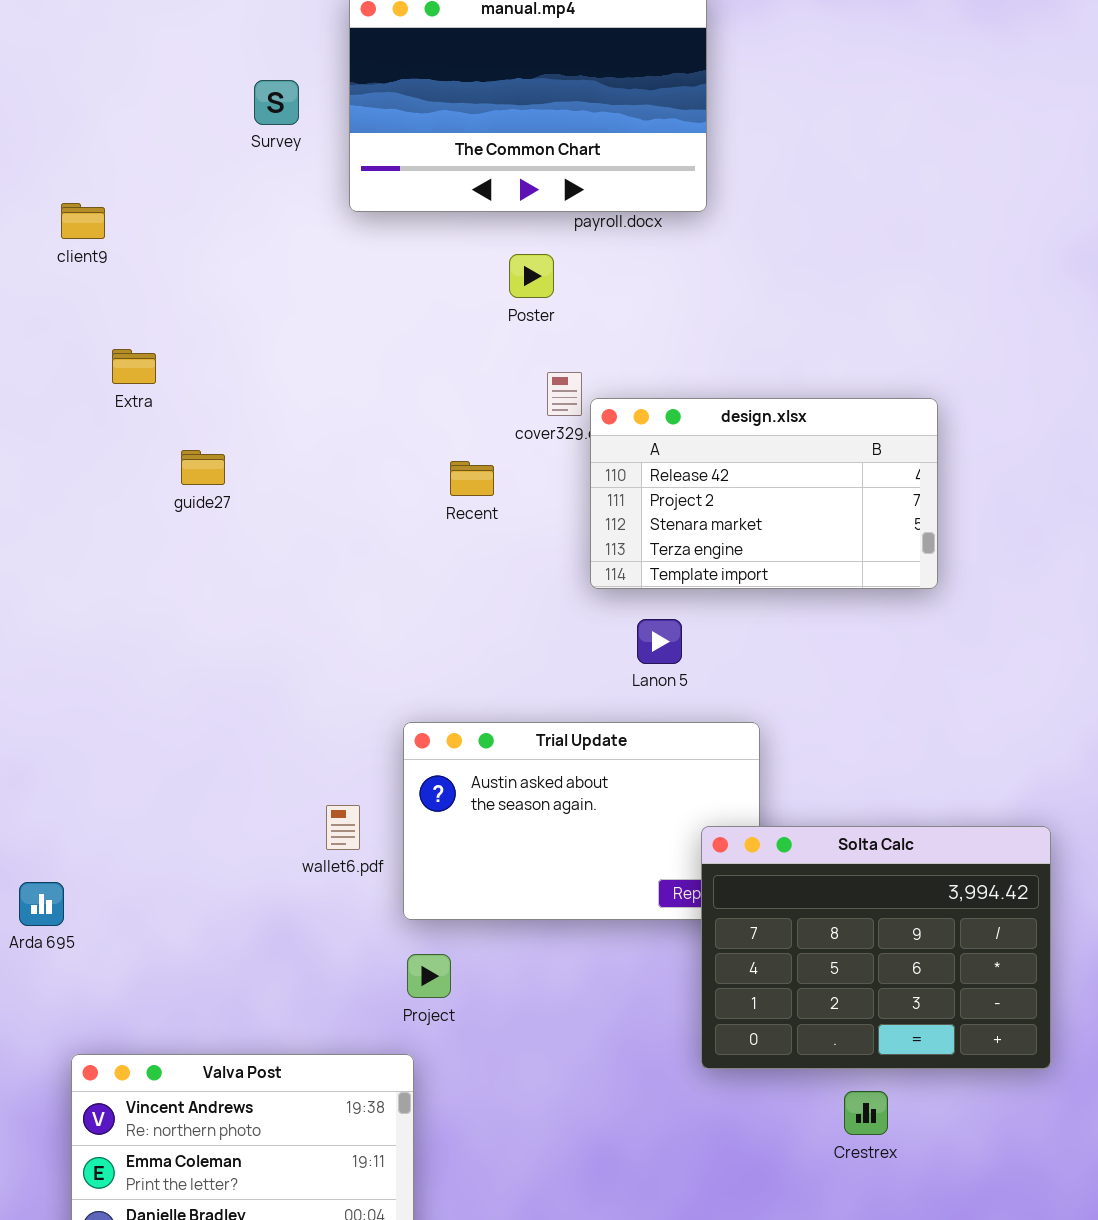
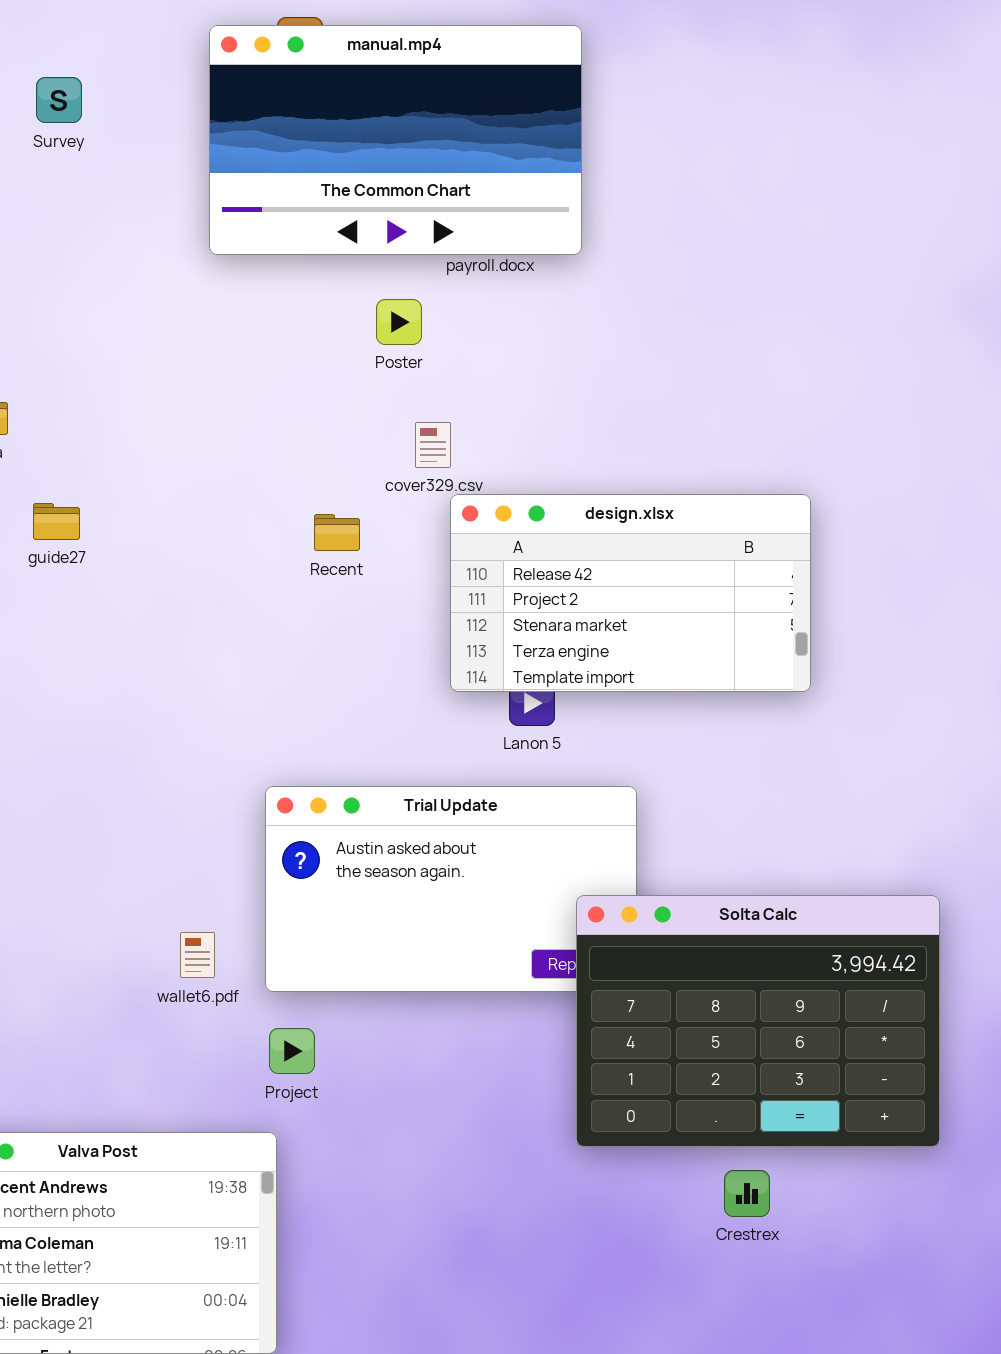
Survey: [254,80,299,125] -> [36,77,82,123], moved
design.xlsx: [590,398,938,589] -> [450,494,811,692], moved
wallet6.pdf: [326,805,360,850] -> [180,932,215,978], moved

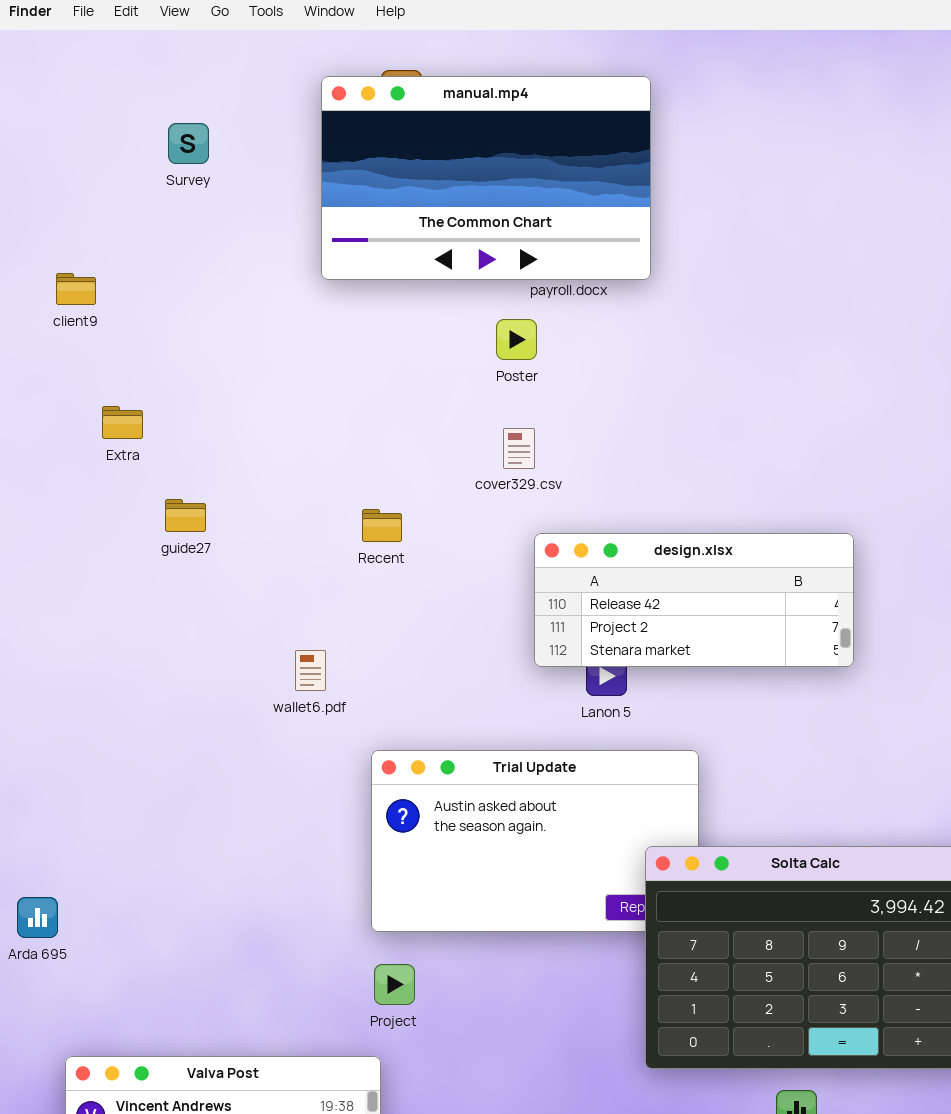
Poster: [376,299,422,345] -> [496,319,537,360], moved
design.xlsx: [450,494,811,692] -> [534,533,854,667], resized
Recent: [314,514,360,551] -> [362,509,402,542], moved
wallet6.pdf: [180,932,215,978] -> [295,650,326,691], moved

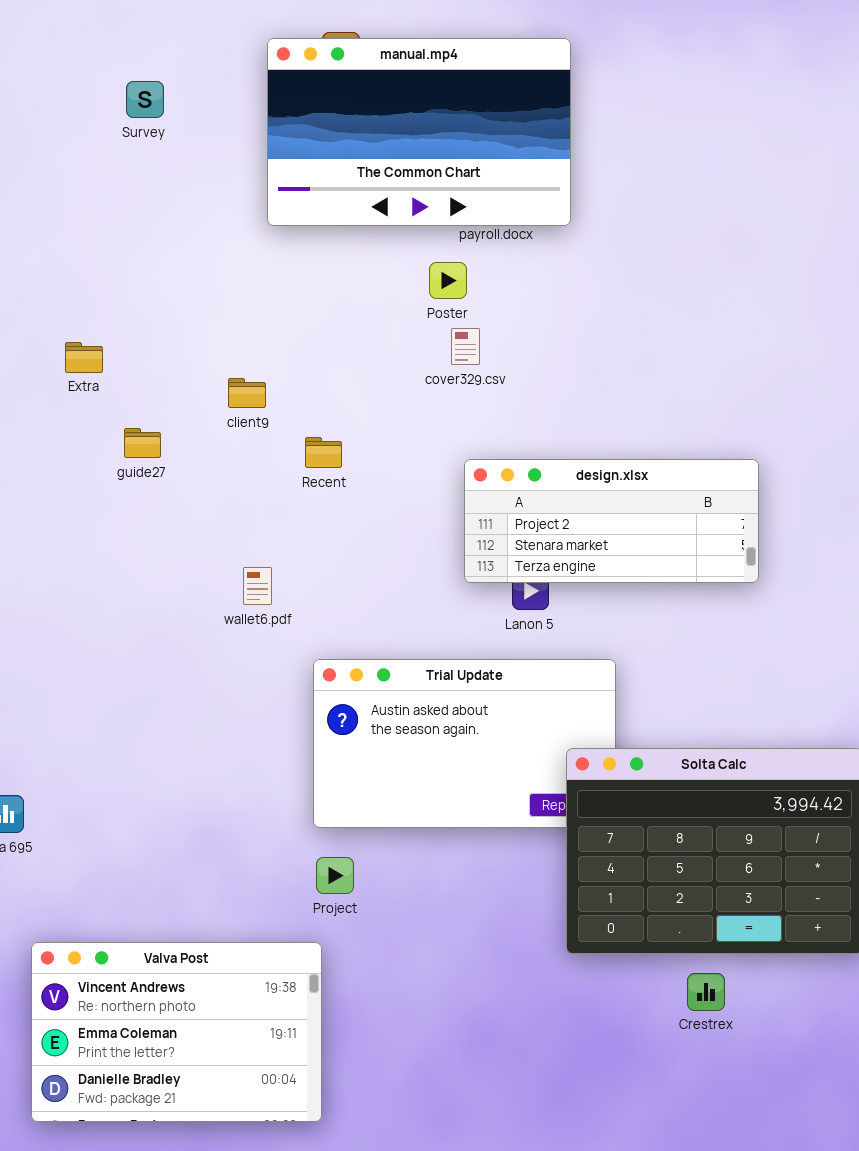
client9: [56,273,96,305] -> [228,378,266,408], moved
cover329.csv: [503,428,535,469] -> [451,328,480,365], moved
design.xlsx: [534,533,854,667] -> [464,459,759,583], scrolled down 1 row

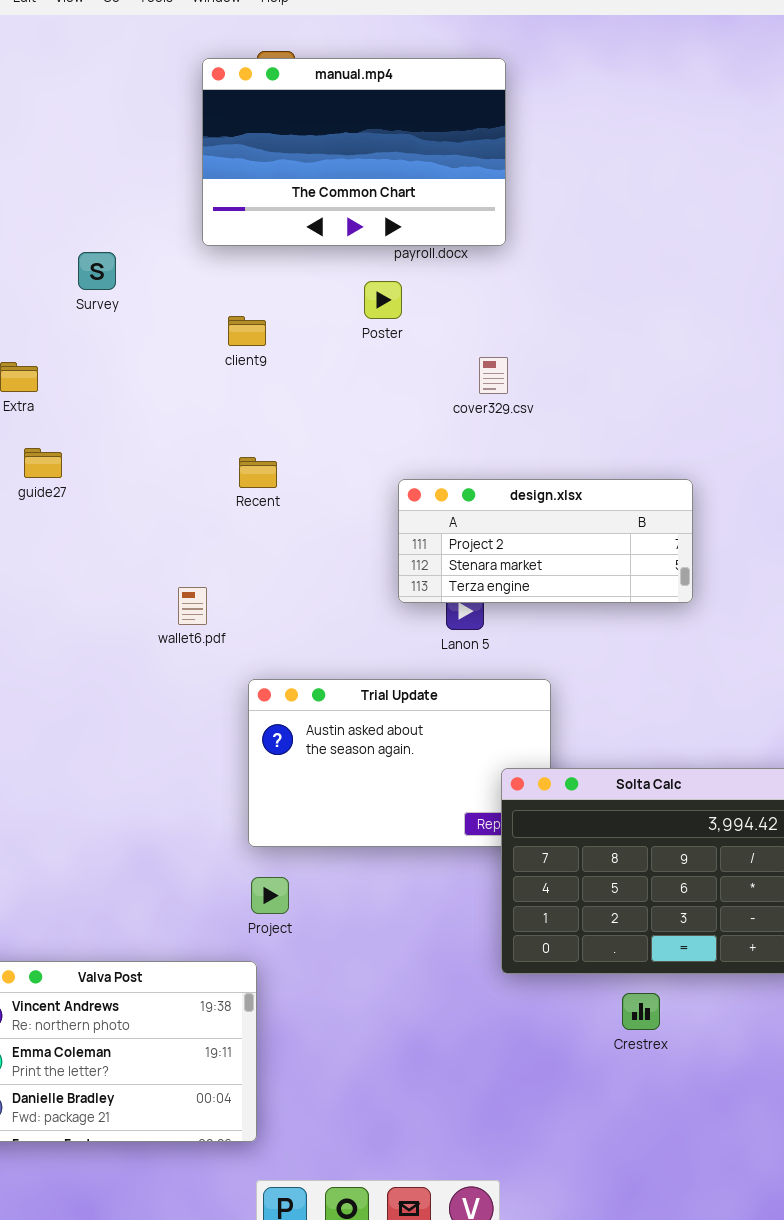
Survey: [126,81,164,118] -> [78,252,116,290], moved
cover329.csv: [451,328,480,365] -> [479,357,508,394], moved
client9: [228,378,266,408] -> [228,316,266,346], moved
guide27: [124,428,161,458] -> [24,448,62,478], moved

